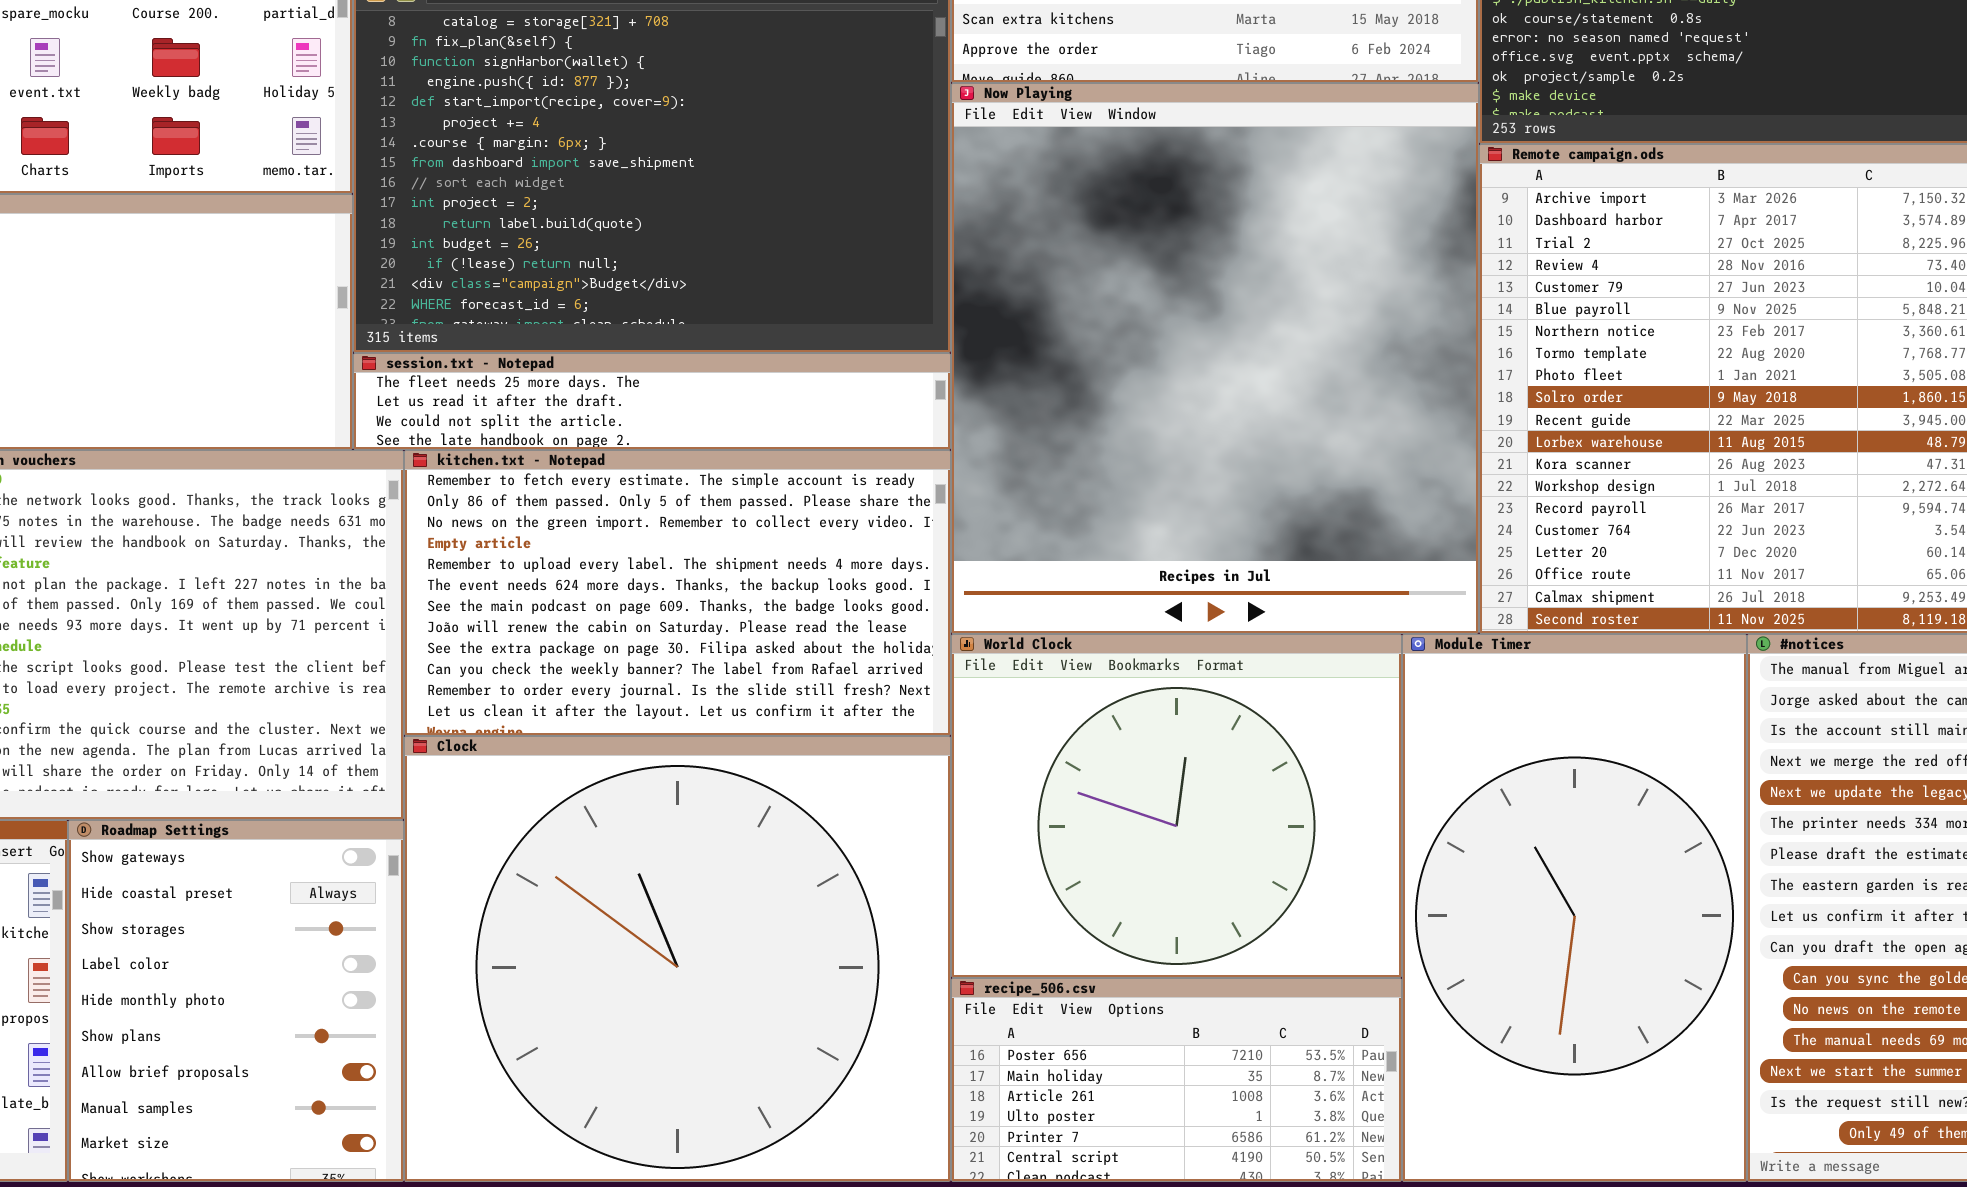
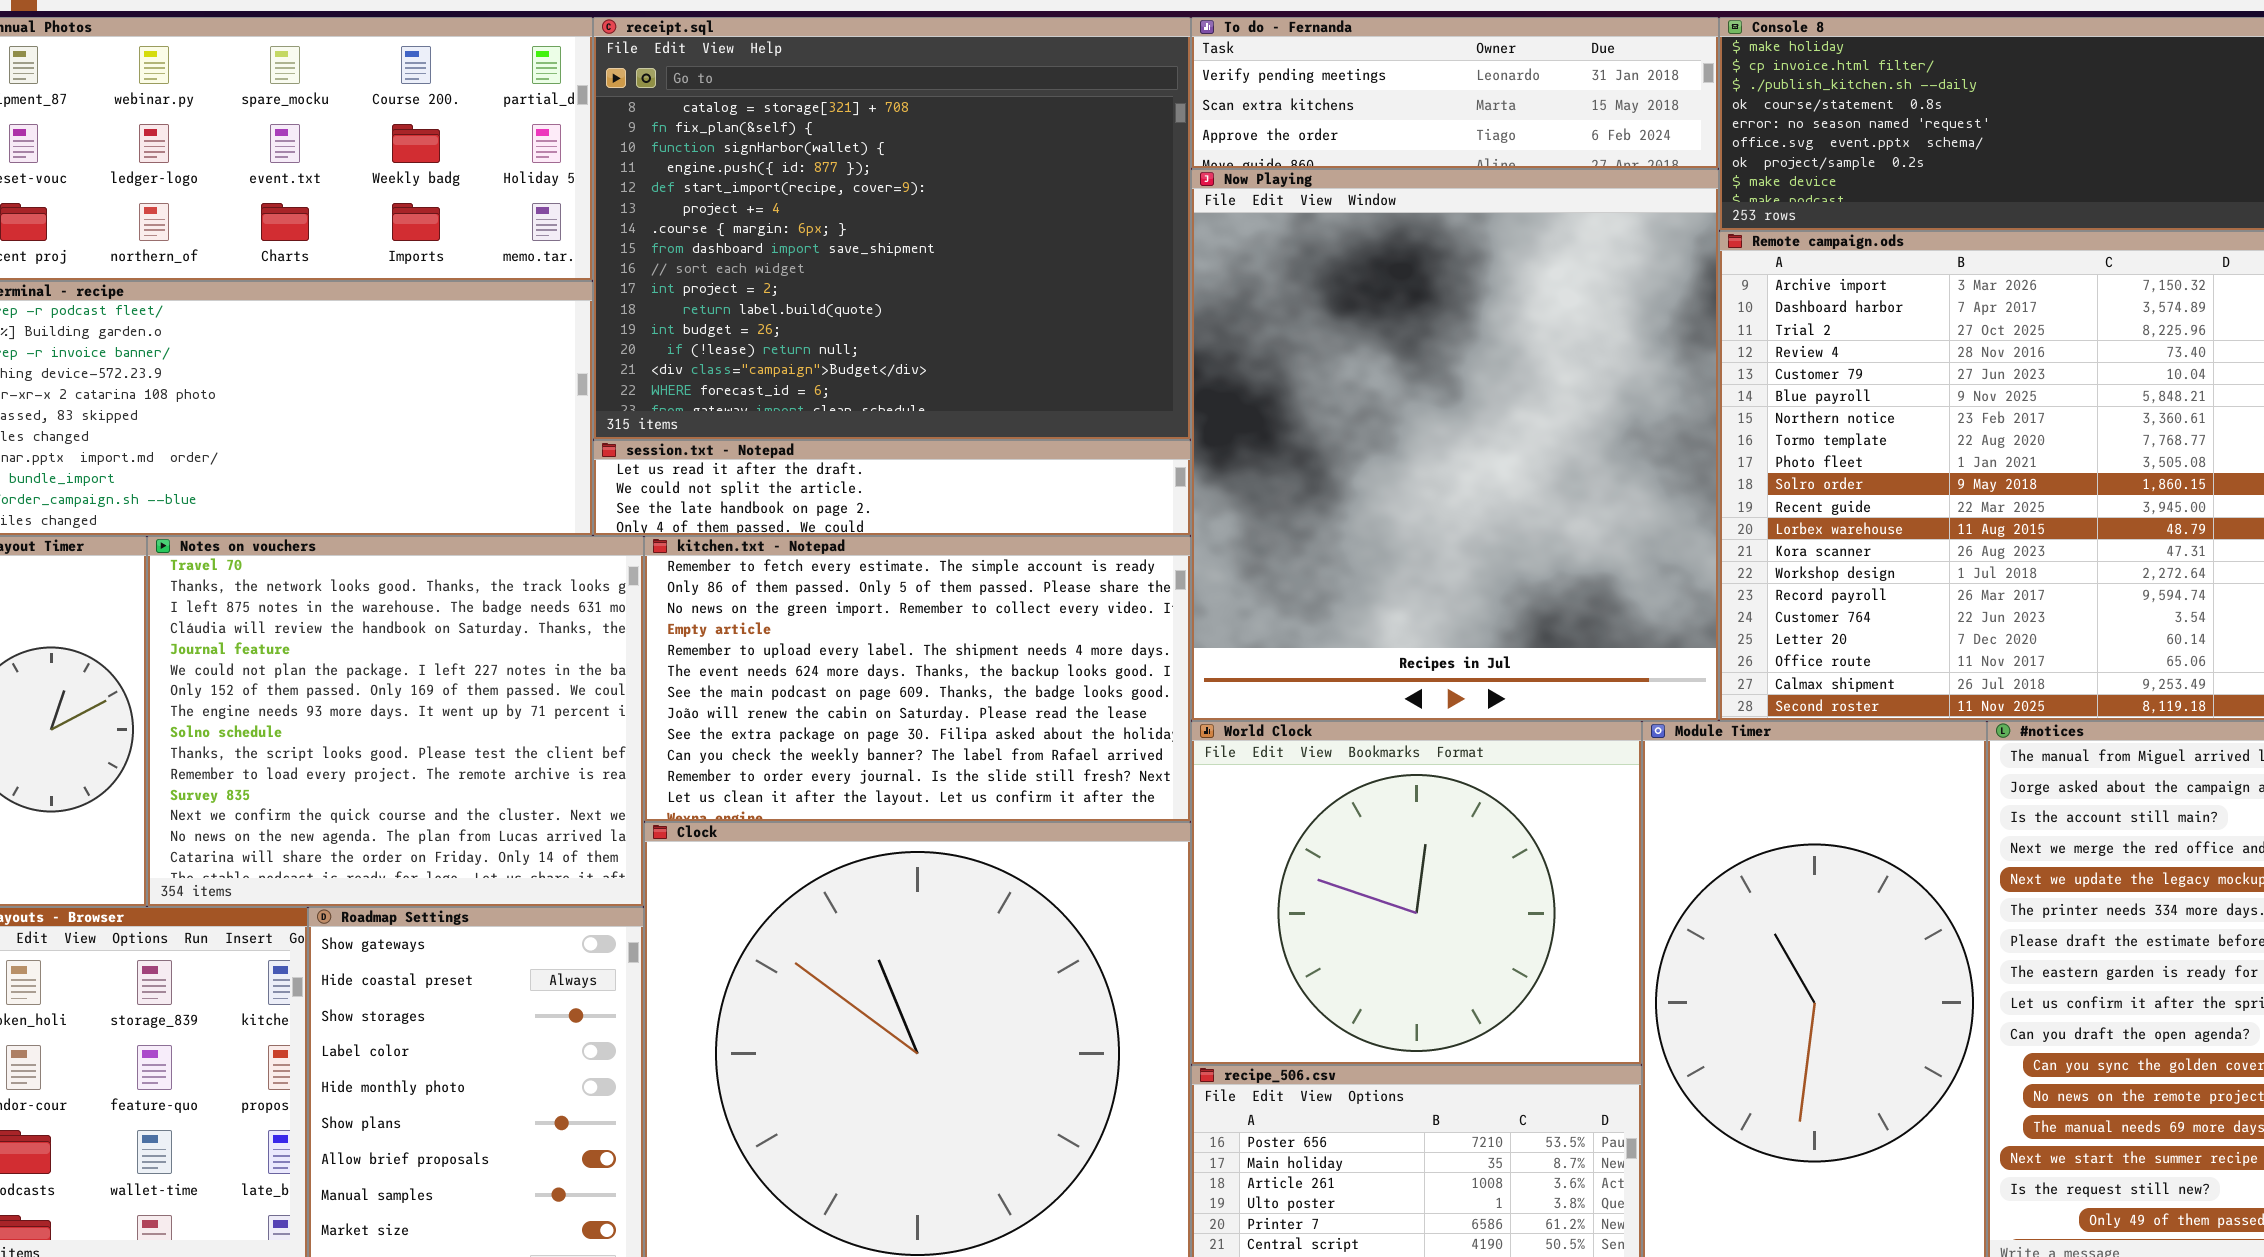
session.txt - Notepad: [353,353,951,450] -> [593,440,1191,536], scrolled down 1 row

